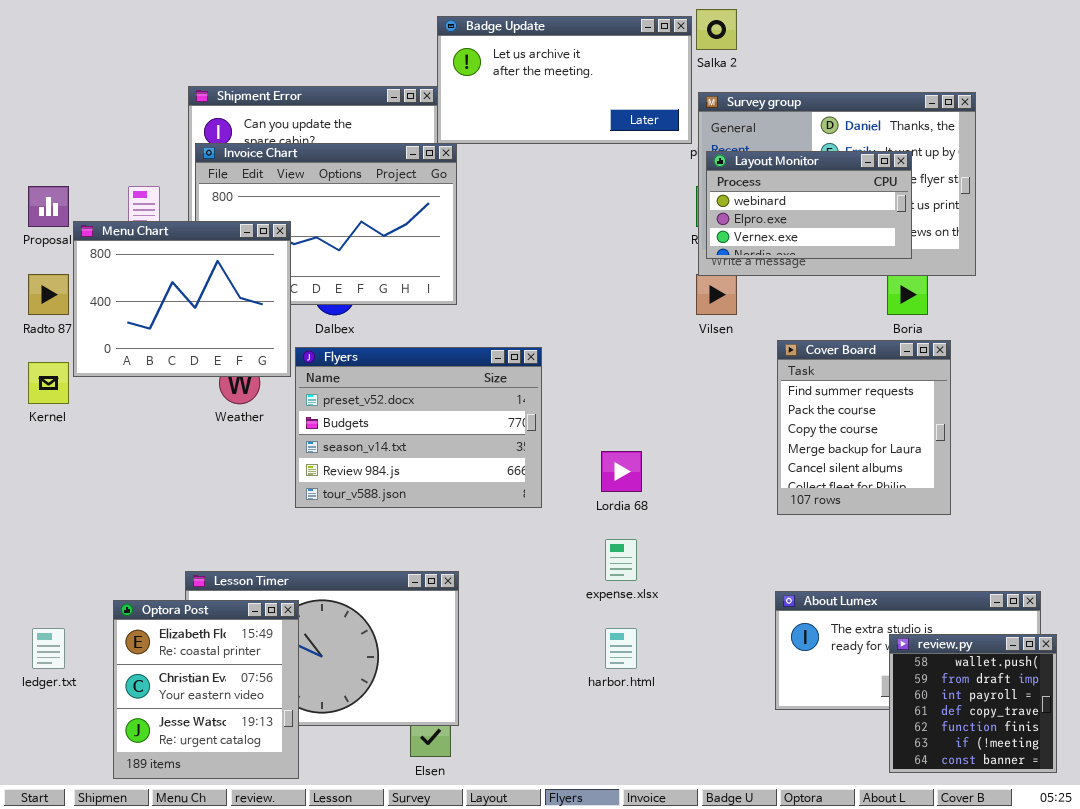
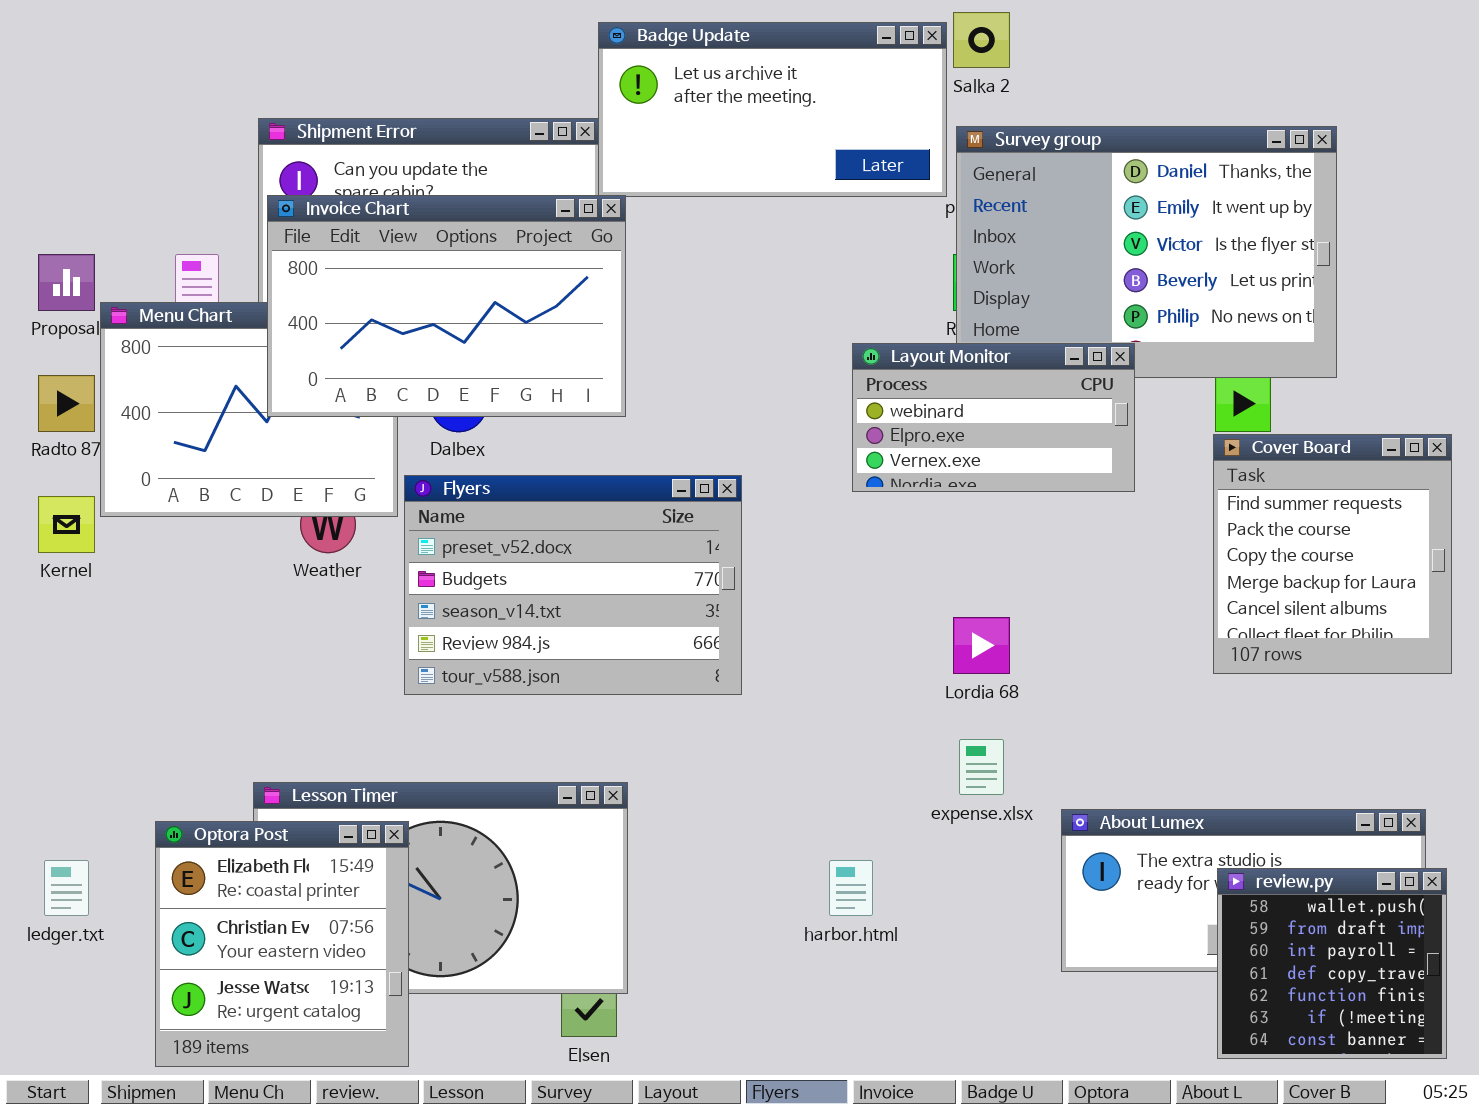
Invoice Chart: [195,143,457,305] -> [267,195,626,417], raised
Layout Monitor: [706,151,912,259] -> [852,343,1135,492], moved
Cover Board: [777,340,951,515] -> [1213,434,1452,674], moved
Lordia 68: [601,451,642,492] -> [953,617,1010,674], moved
expense.xlsx: [605,539,637,581] -> [959,739,1004,795], moved

